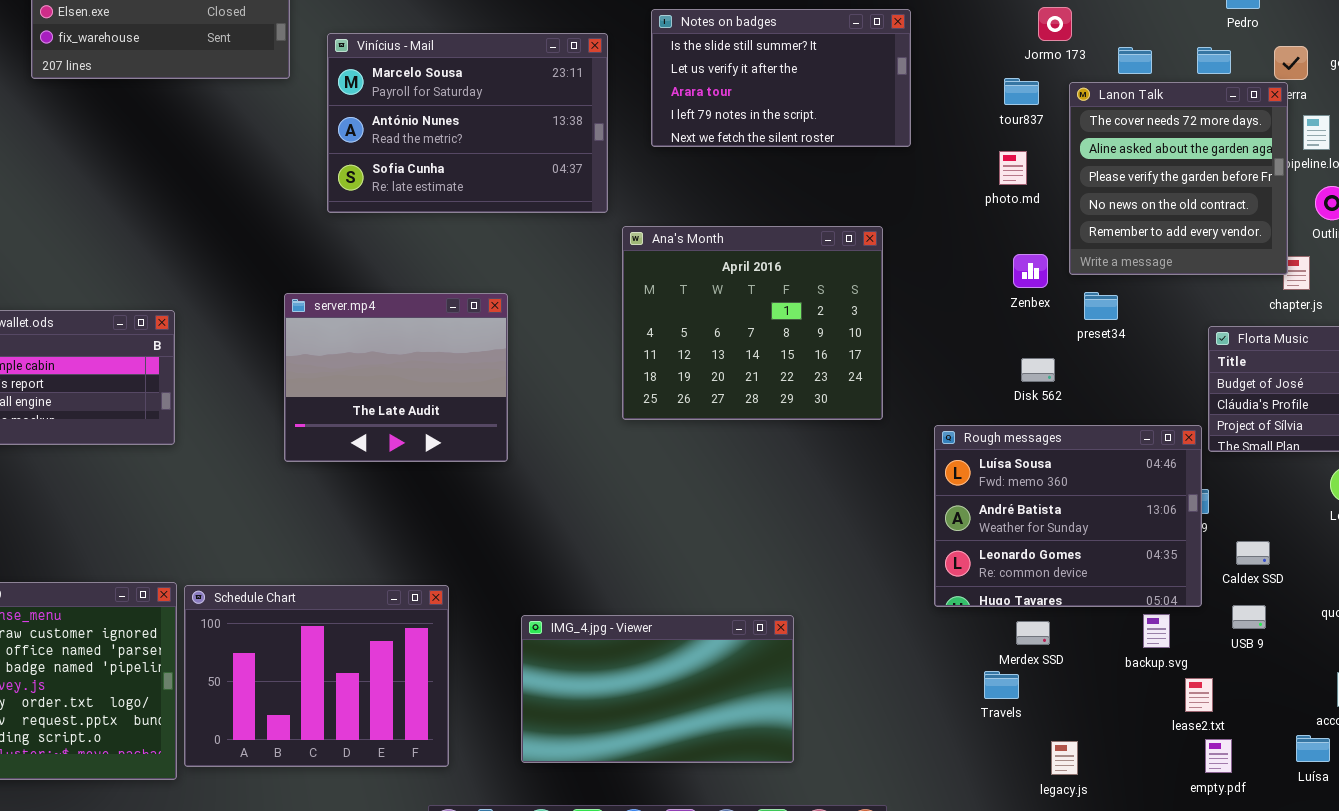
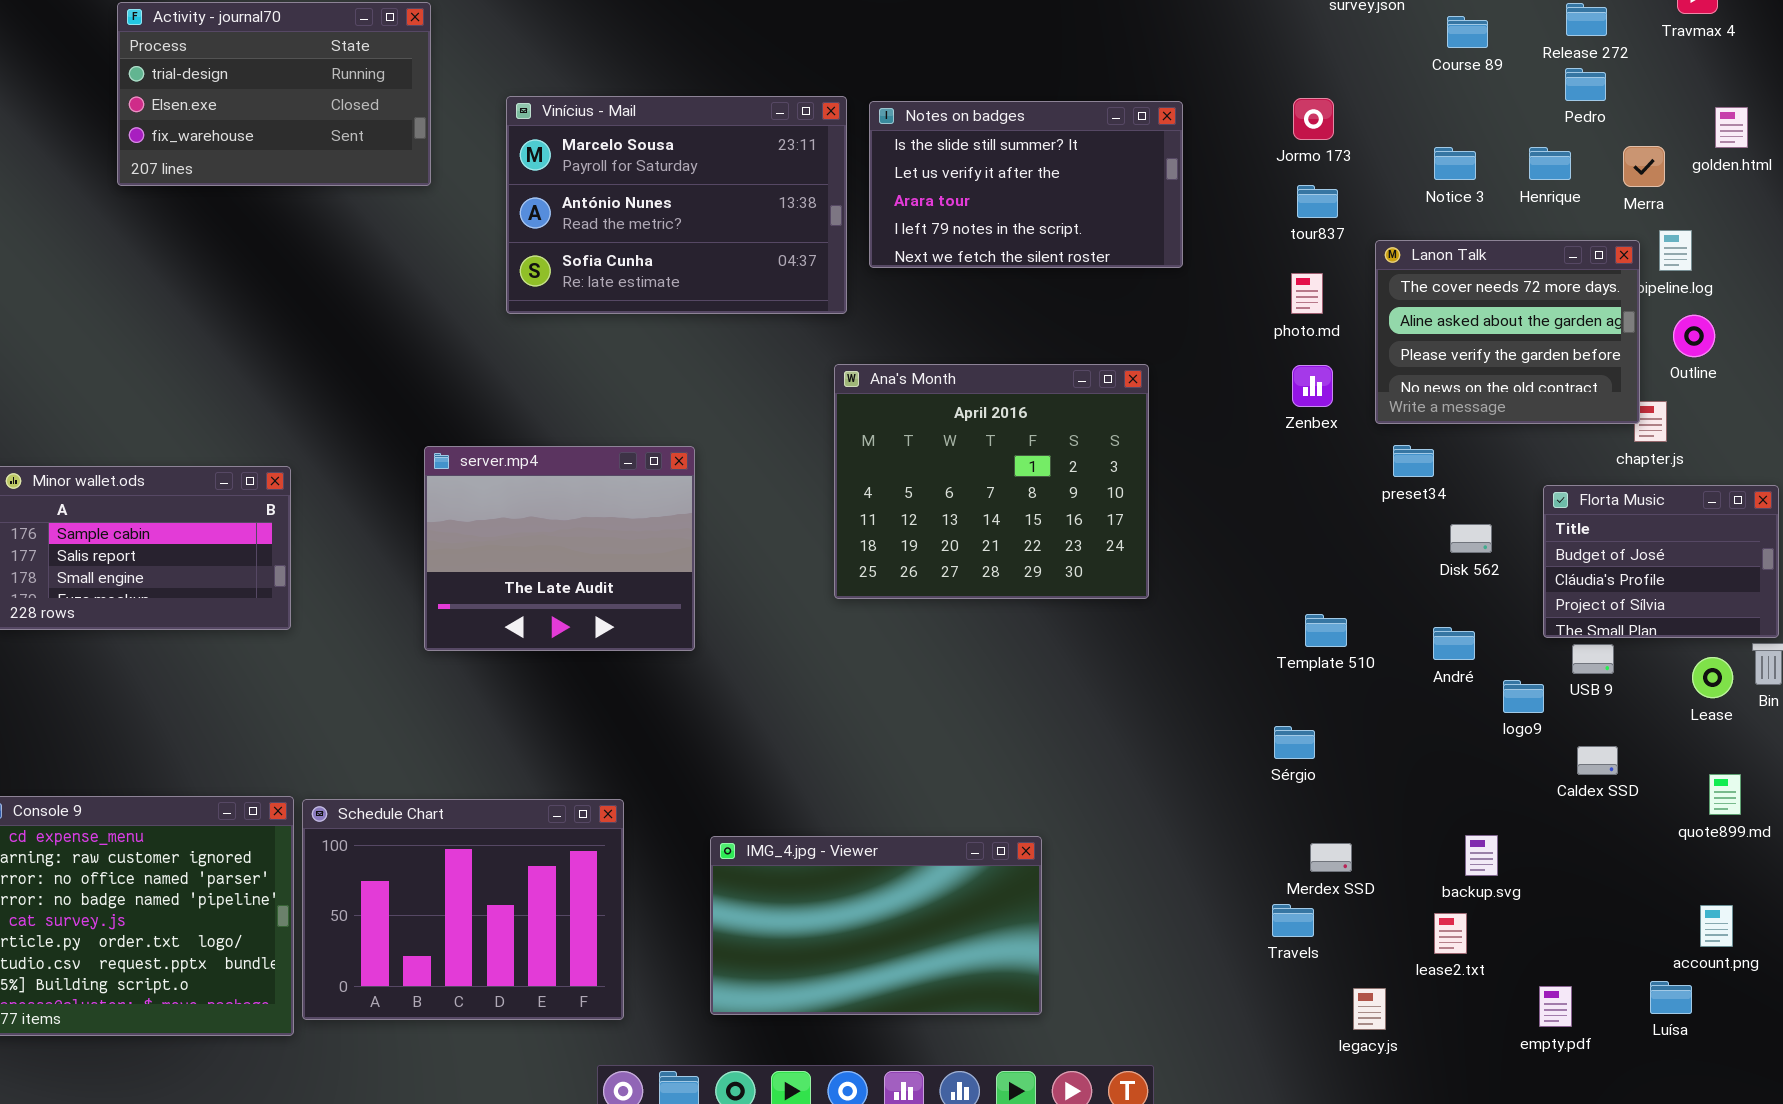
Jormo 173: [1038,7,1072,41] -> [1293,98,1334,140], moved
Vinícius - Mail: [327,33,608,213] -> [506,96,847,314], moved
Lanon Talk: [1069,82,1288,275] -> [1375,240,1640,424], resized
Zenbex: [1013,254,1048,288] -> [1292,365,1333,407], moved
Disk 562: [1021,358,1055,382] -> [1450,524,1492,553], moved
Rough messages: [934,425,1202,607] -> none, closed
USB 9: [1232,605,1266,629] -> [1572,644,1614,674], moved
lease2.txt: [1185,678,1213,712] -> [1434,913,1467,954], moved

